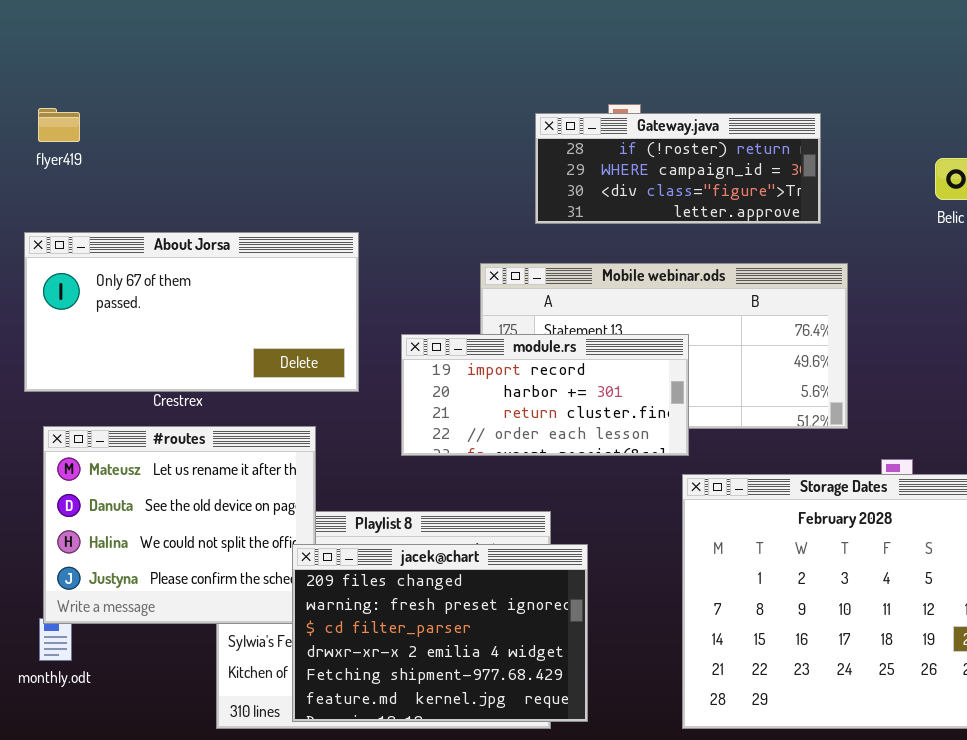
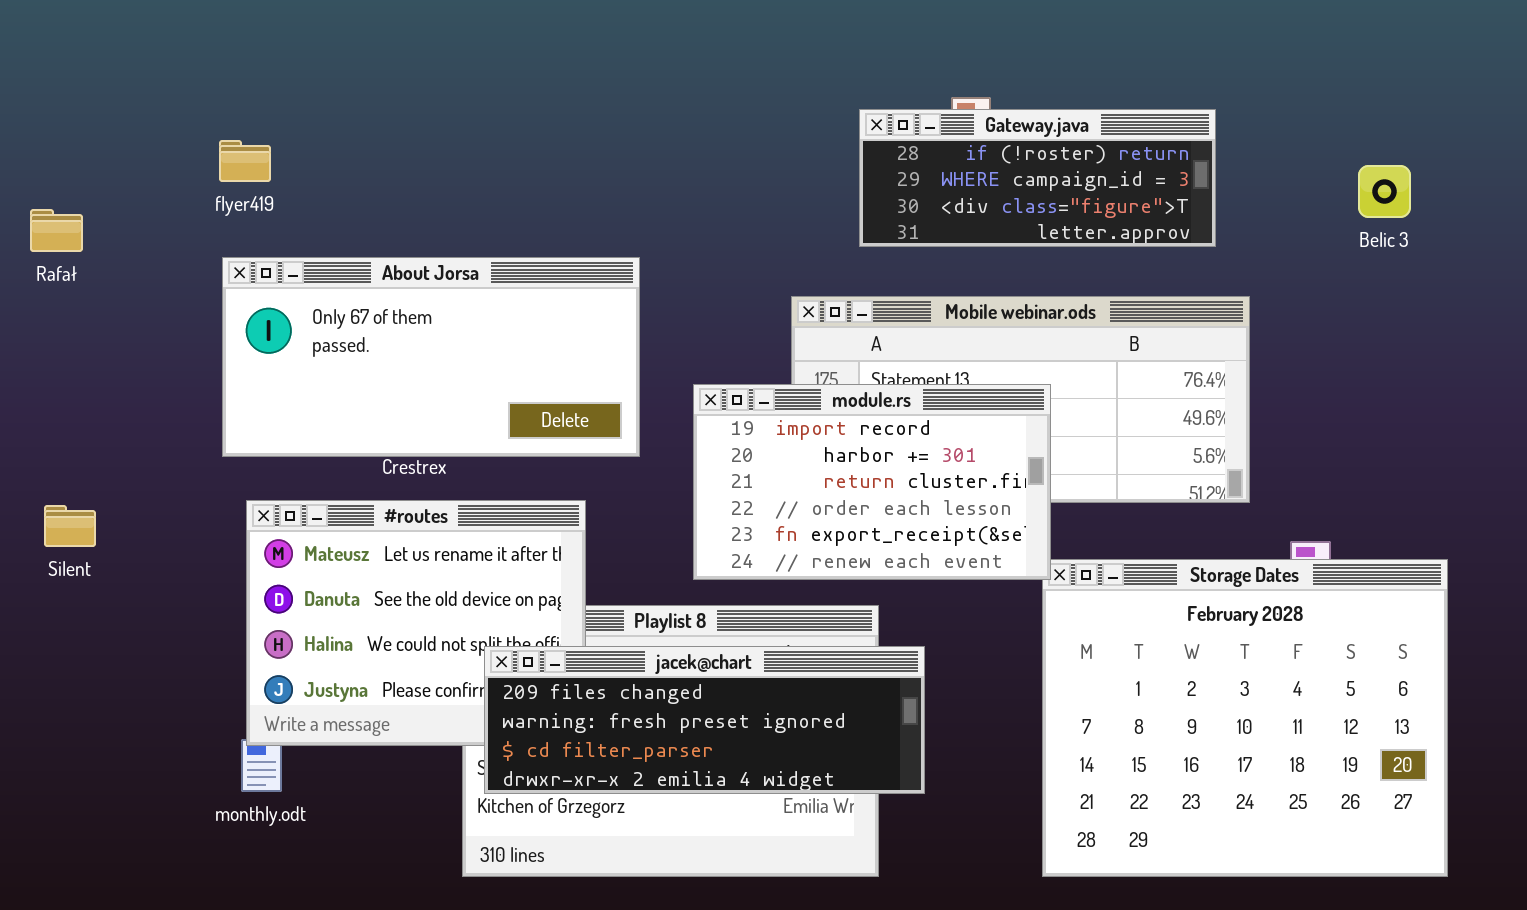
flyer419: [38,108,80,142] -> [219,140,271,182], moved
module.rs: [401,334,689,456] -> [693,384,1051,580], resized
jacek@chart: [292,544,588,722] -> [484,646,925,794], resized

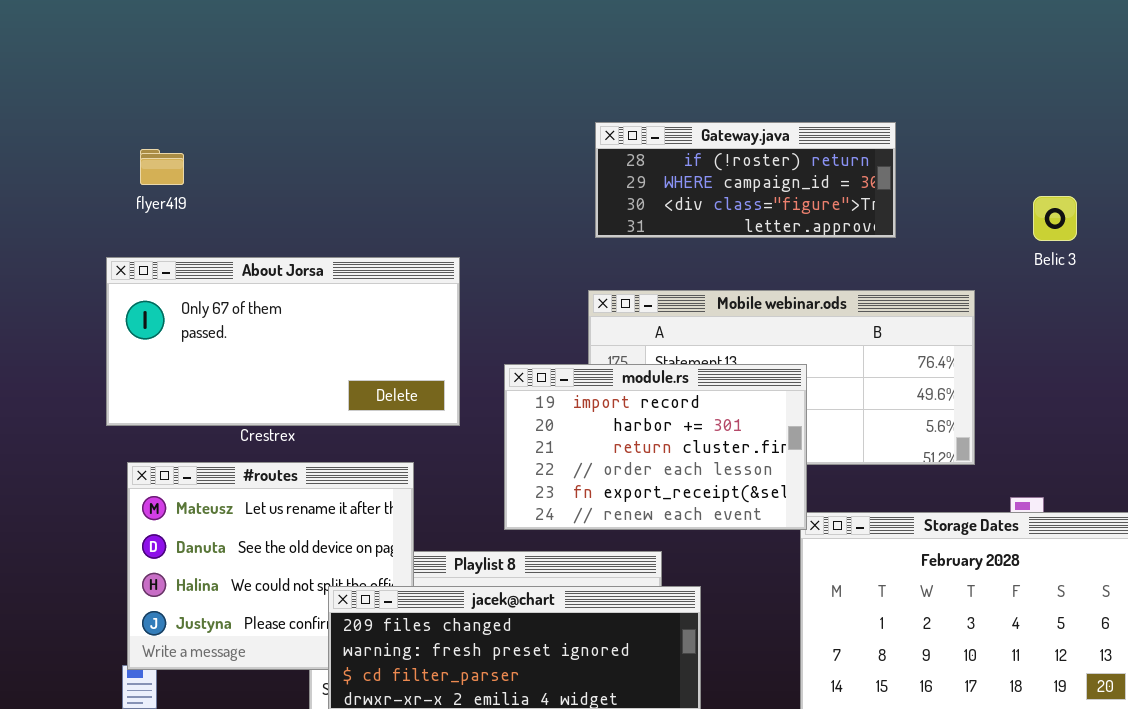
Gateway.java: [859,109,1216,247] -> [595,122,896,238], moved
flyer419: [219,140,271,182] -> [140,149,184,185], moved
Belic 3: [1358,165,1411,218] -> [1033,196,1077,241], moved

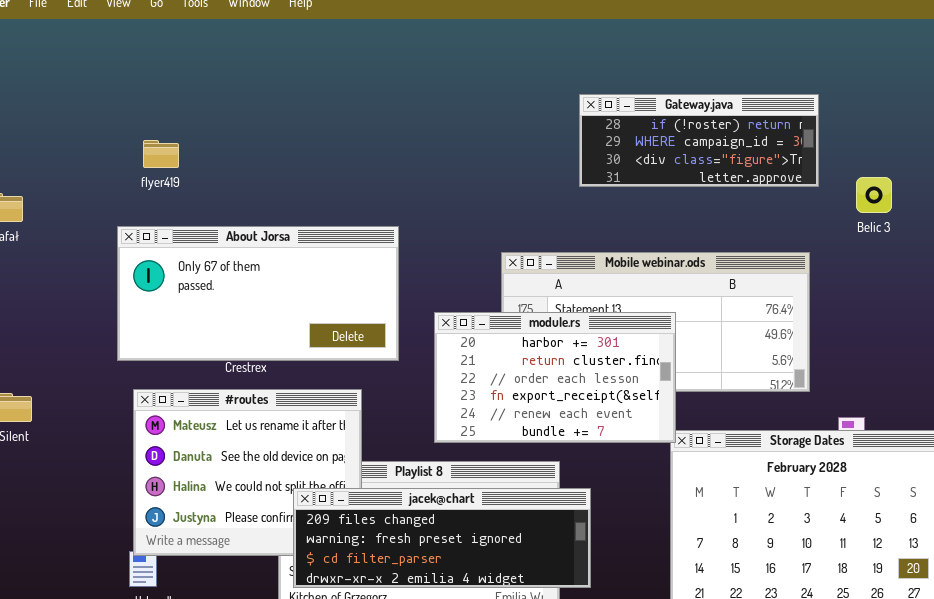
Gateway.java: [595,122,896,238] -> [579,94,819,187], moved
module.rs: [504,364,807,530] -> [434,312,676,443], scrolled down 1 row

